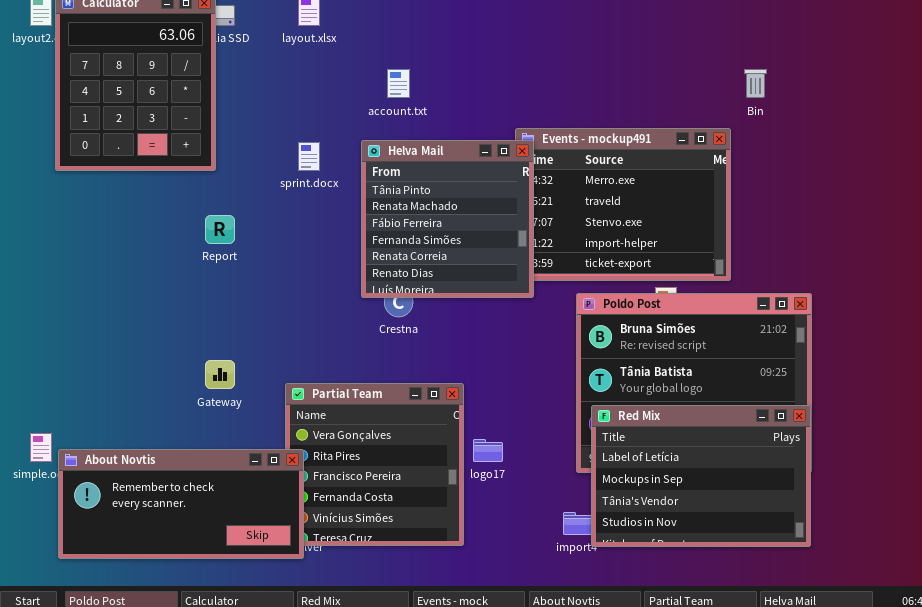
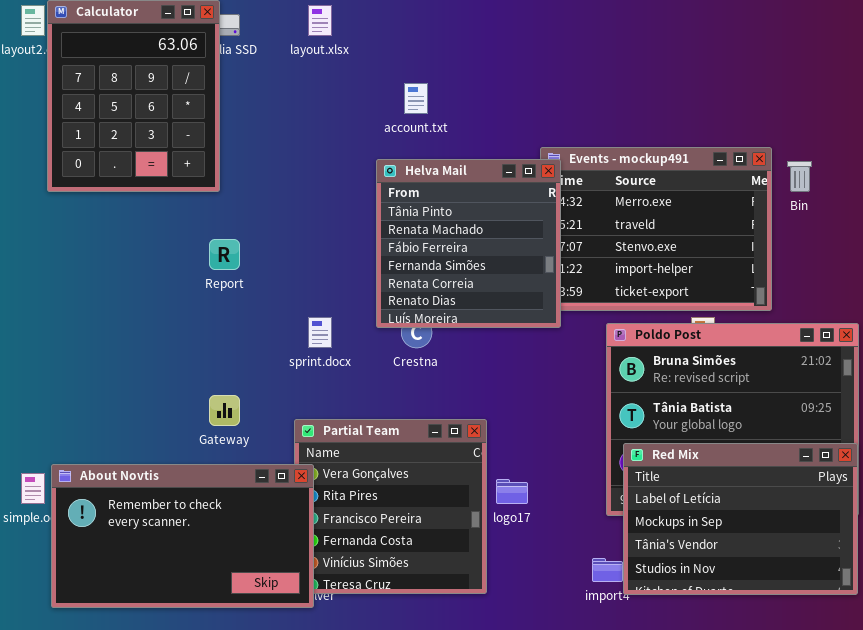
Bin: [744,69,767,98] -> [787,161,812,192], moved
sprint.docx: [298,142,320,171] -> [308,317,332,348], moved
About Novtis: [58,449,304,559] -> [51,464,314,608], resized

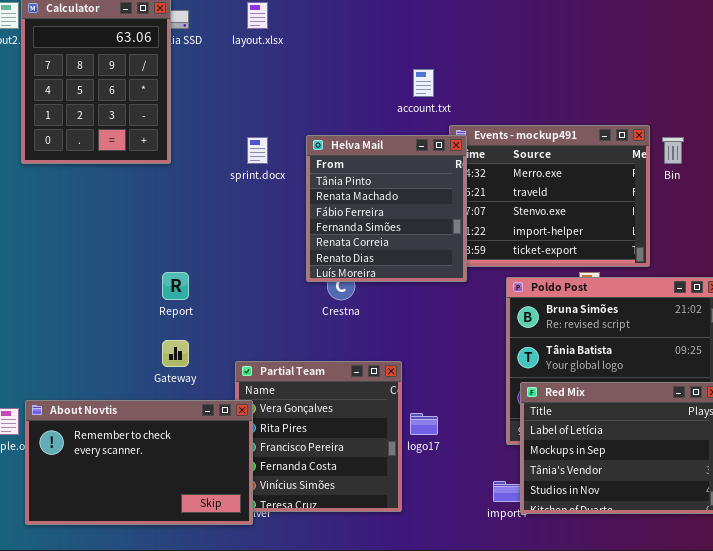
account.txt: [404,83,428,114] -> [413,69,434,97], moved
Report: [209,239,240,270] -> [162,272,189,300], moved
sprint.docx: [308,317,332,348] -> [247,137,268,164], moved

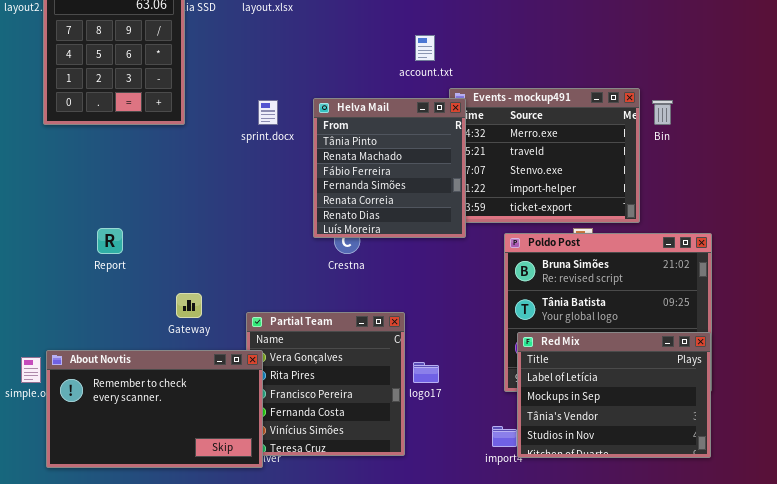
Report: [162,272,189,300] -> [97,228,123,254], moved

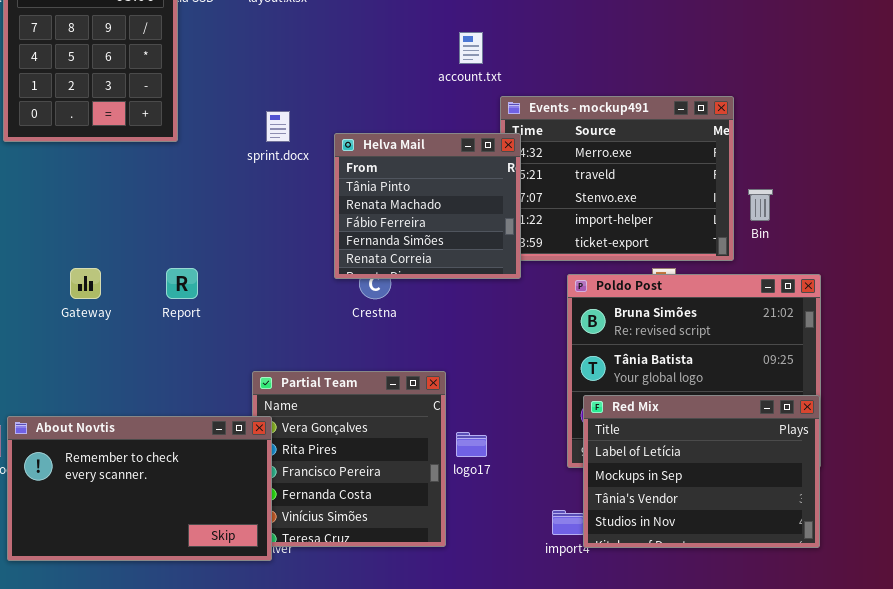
Helva Mail: [313,98,466,238] -> [334,133,521,279], resized
Bin: [652,100,673,125] -> [748,189,773,221], moved
Report: [97,228,123,254] -> [166,268,198,299], moved
Gateway: [176,293,202,318] -> [70,268,101,299], moved

